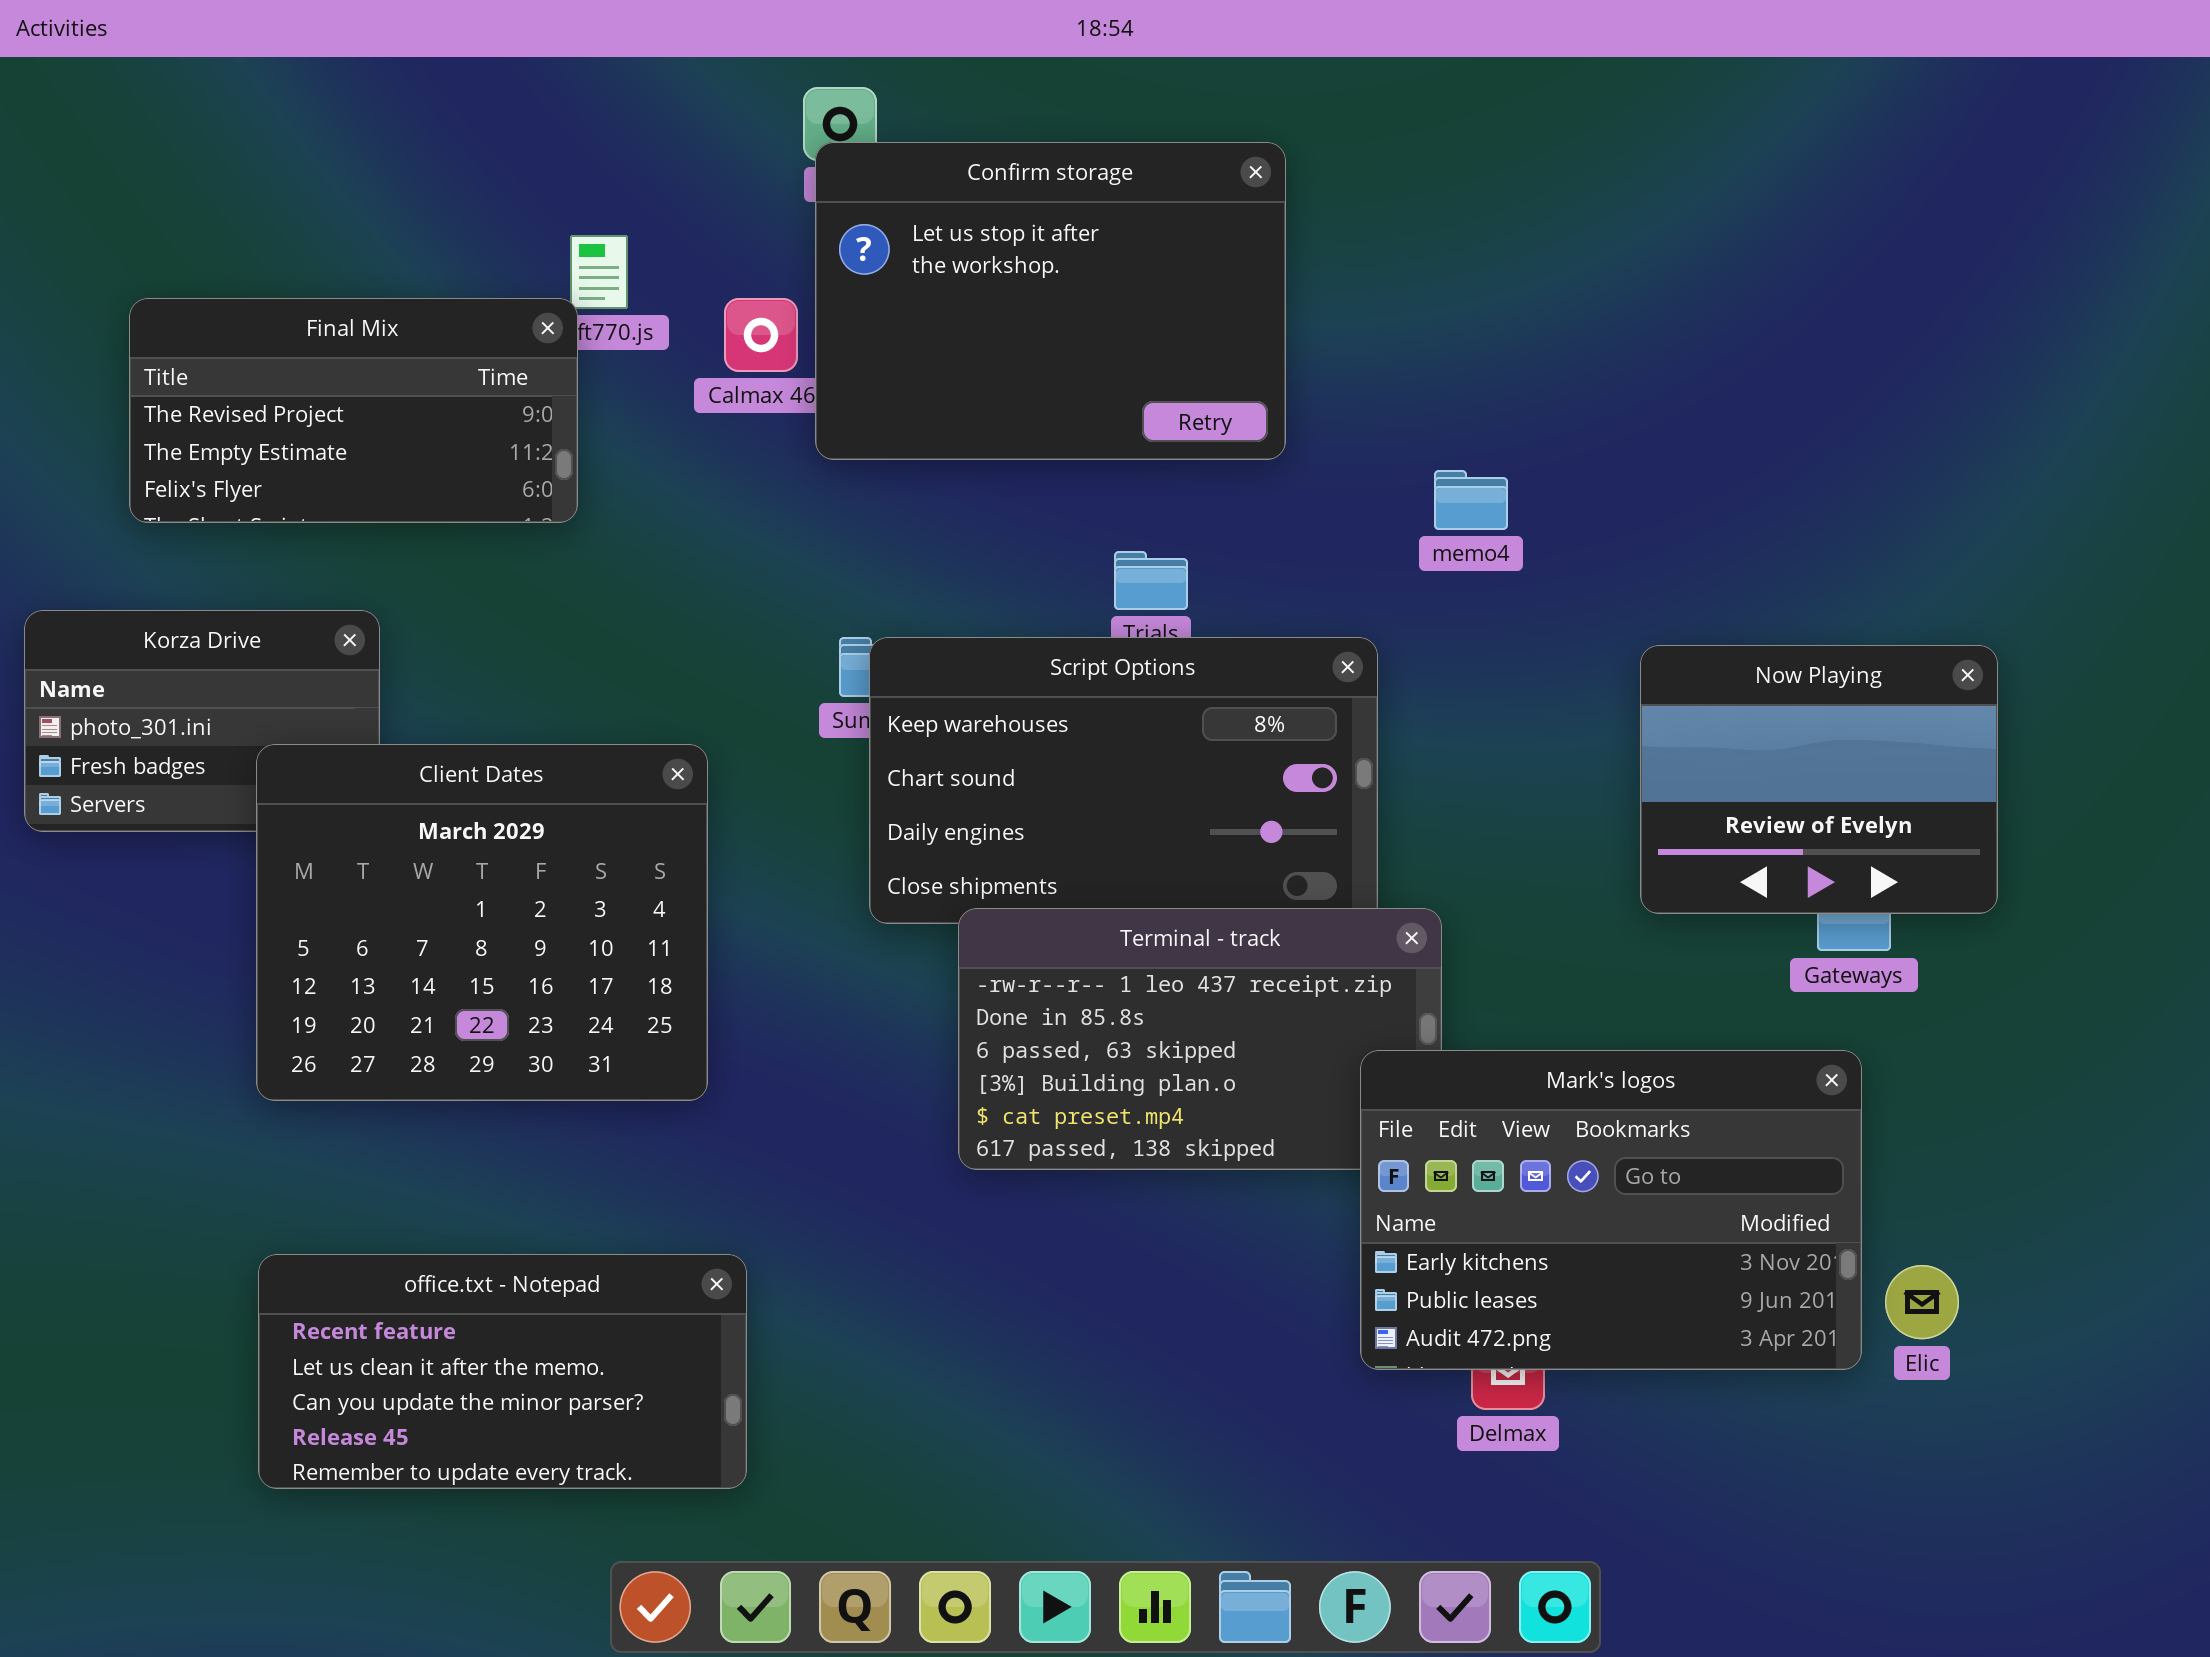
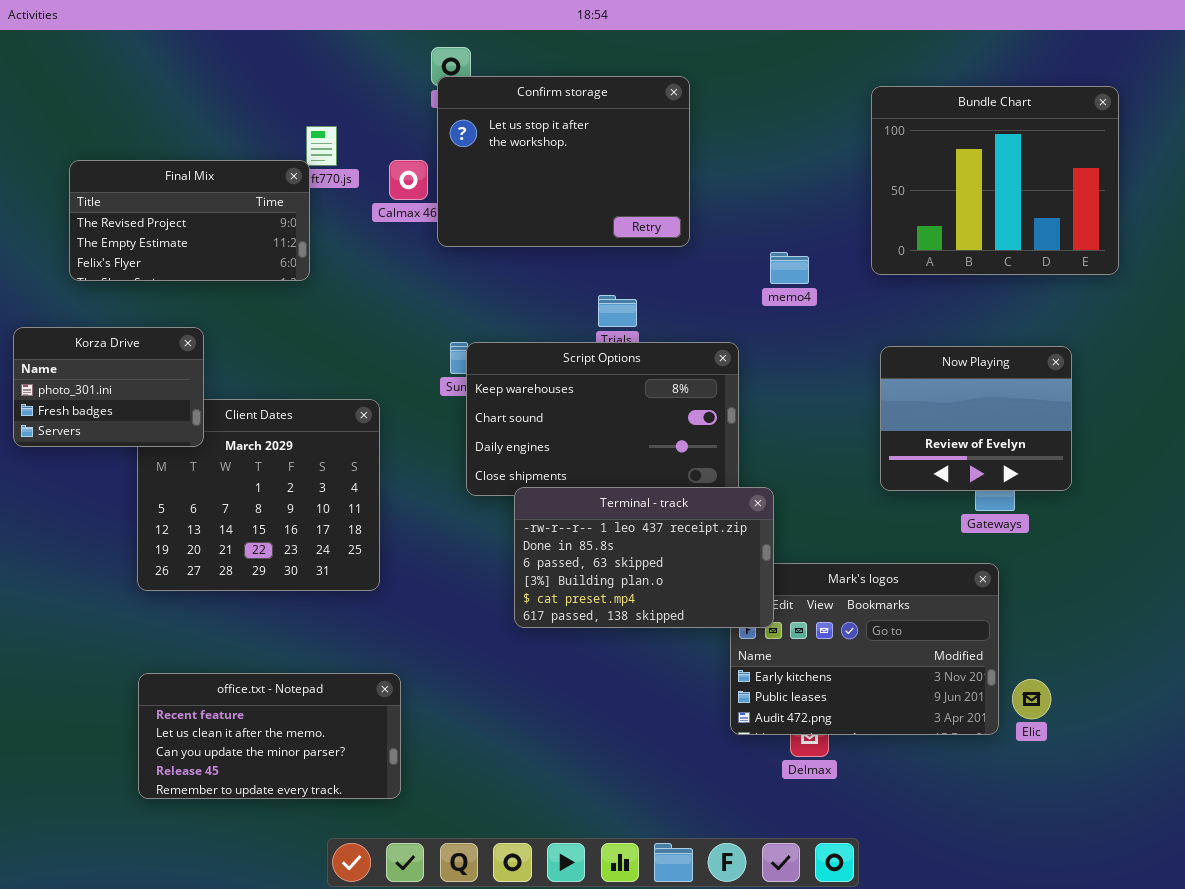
Bundle Chart: none -> [871,86,1119,275], opened
Korza Drive: [24,610,380,832] -> [13,327,204,447], raised
Terminal - track: [958,908,1442,1170] -> [514,487,774,628], raised

